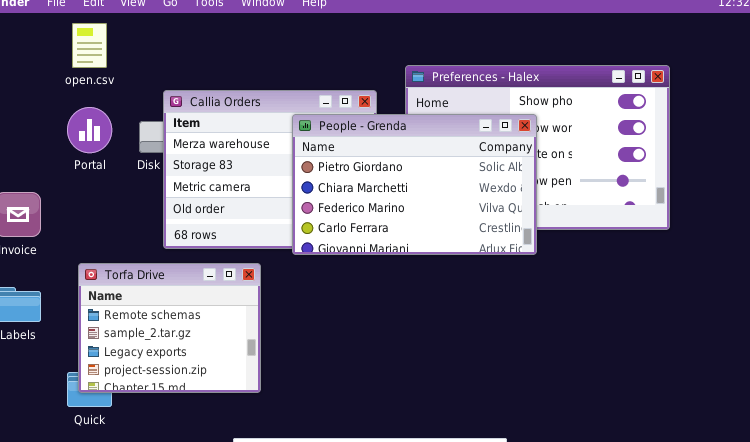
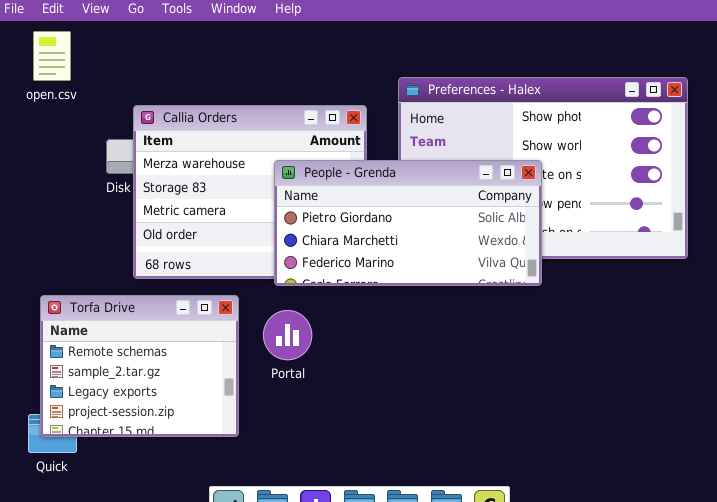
Portal: [67,107,112,153] -> [263,310,312,360], moved
People - Grenda: [292,114,537,255] -> [274,160,542,286], resized

